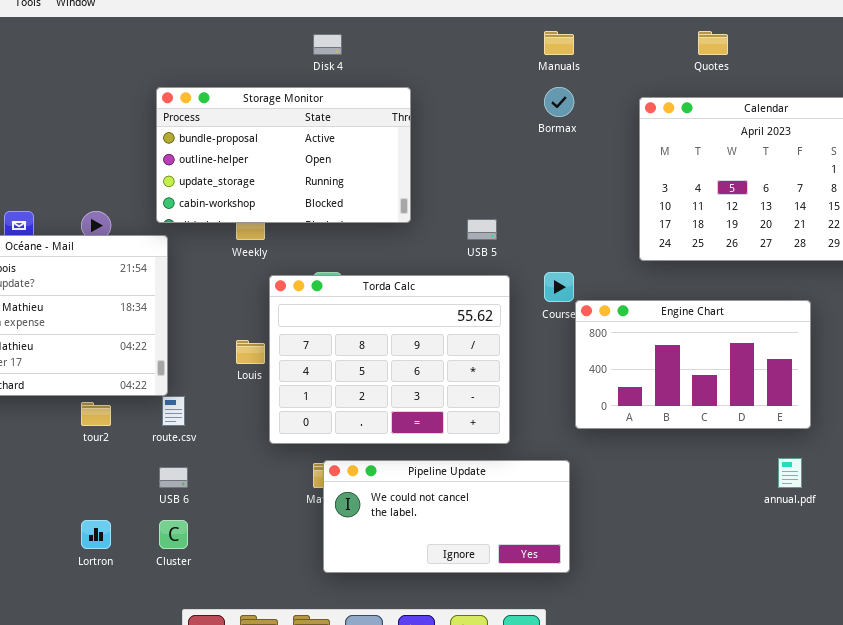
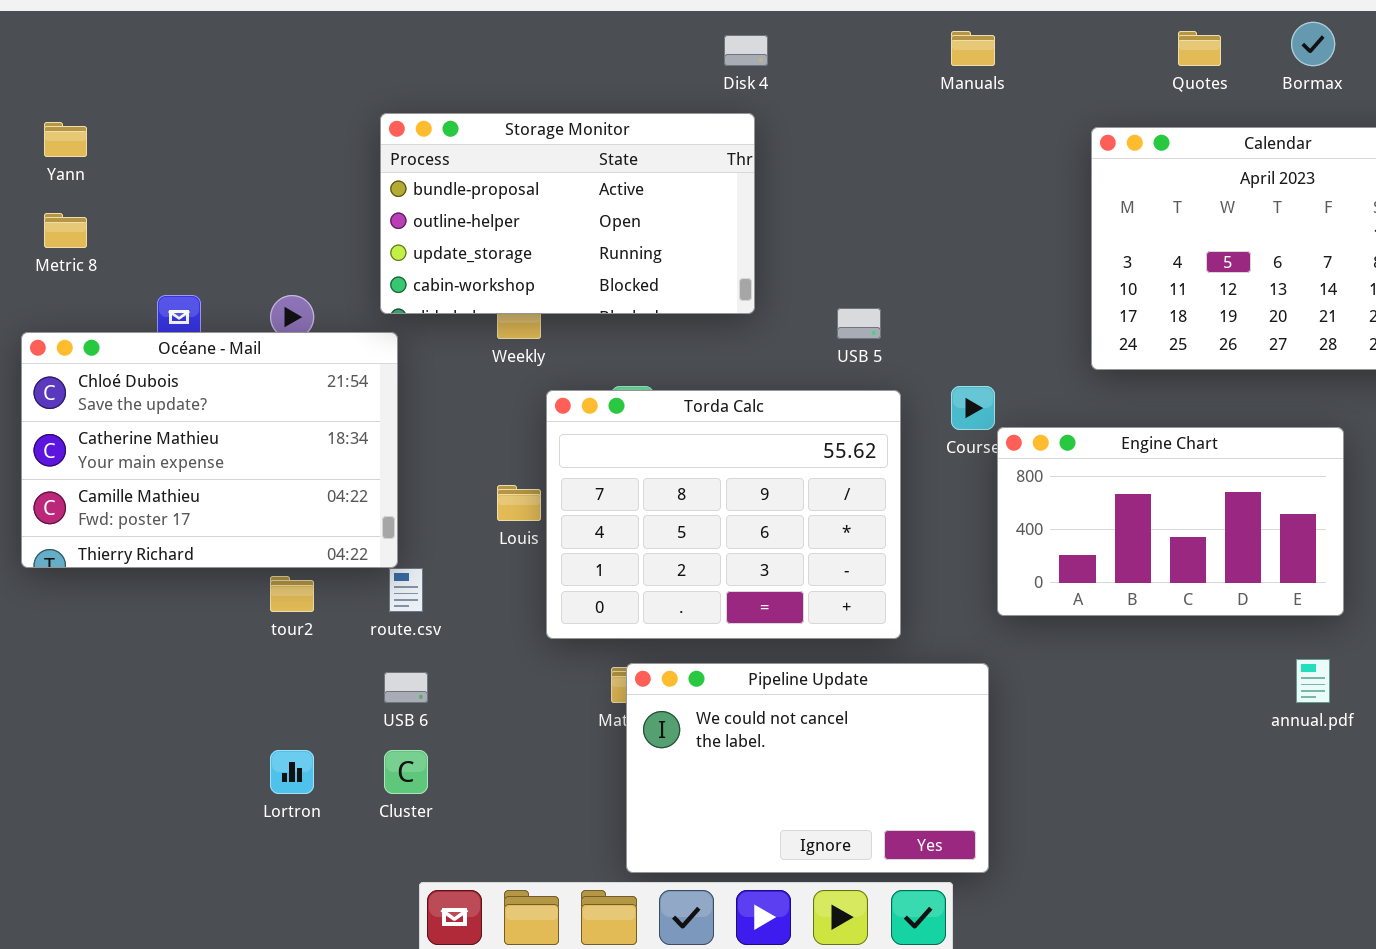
Disk 4: [313,34,342,55] -> [724,35,768,66], moved
Bormax: [544,87,574,117] -> [1291,22,1335,66], moved
Pipeline Update: [323,460,570,573] -> [626,663,989,873], resized

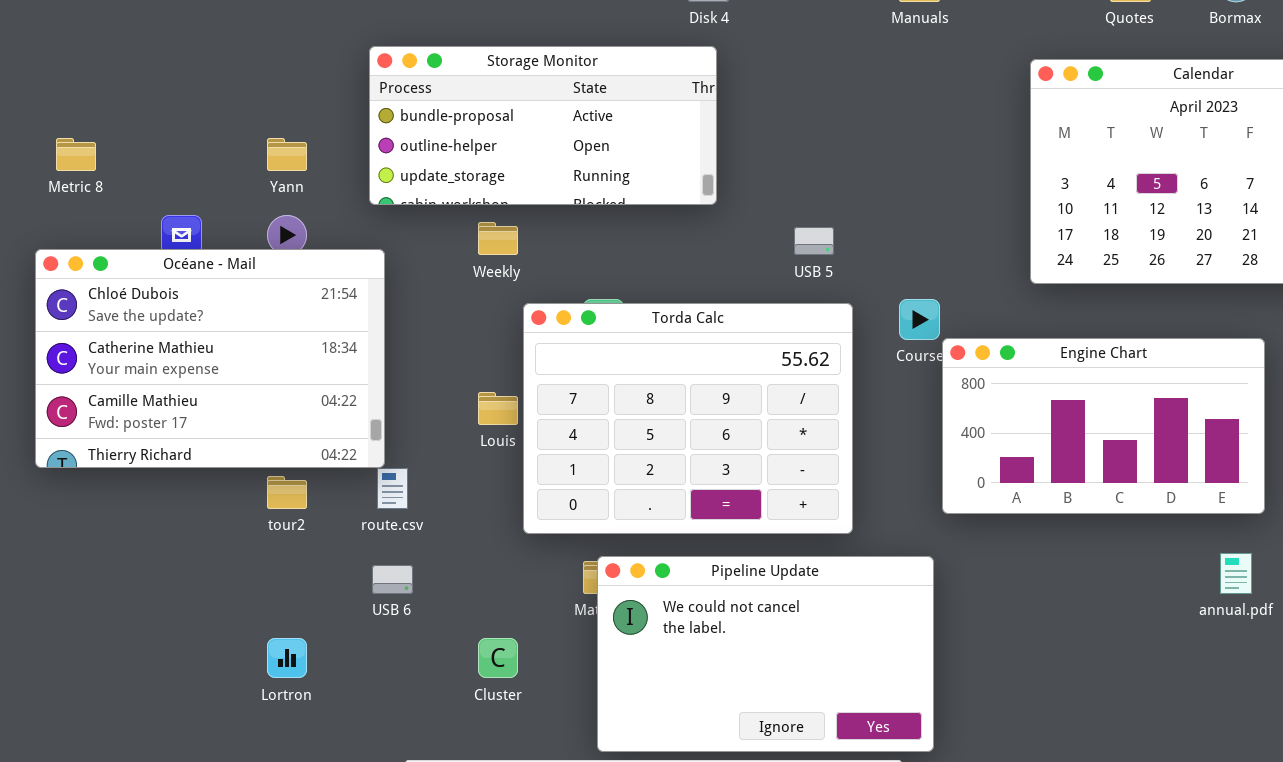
Storage Monitor: [380,113,755,314] -> [369,46,717,205], resized
Yann: [44,122,87,157] -> [267,138,307,171], moved
Cluster: [384,750,428,794] -> [478,638,518,678], moved

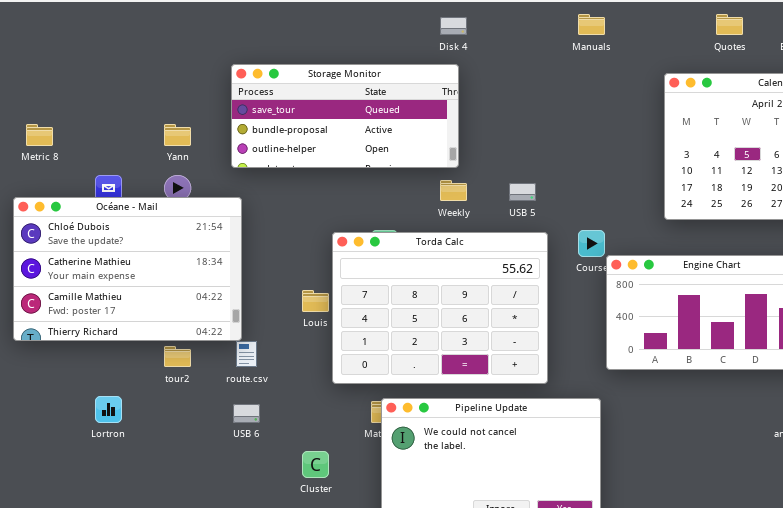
Storage Monitor: [369,46,717,205] -> [231,64,459,168], scrolled up 1 row
Weekly: [478,222,518,255] -> [440,180,467,201], moved
Lortron: [267,638,307,678] -> [95,396,122,423], moved

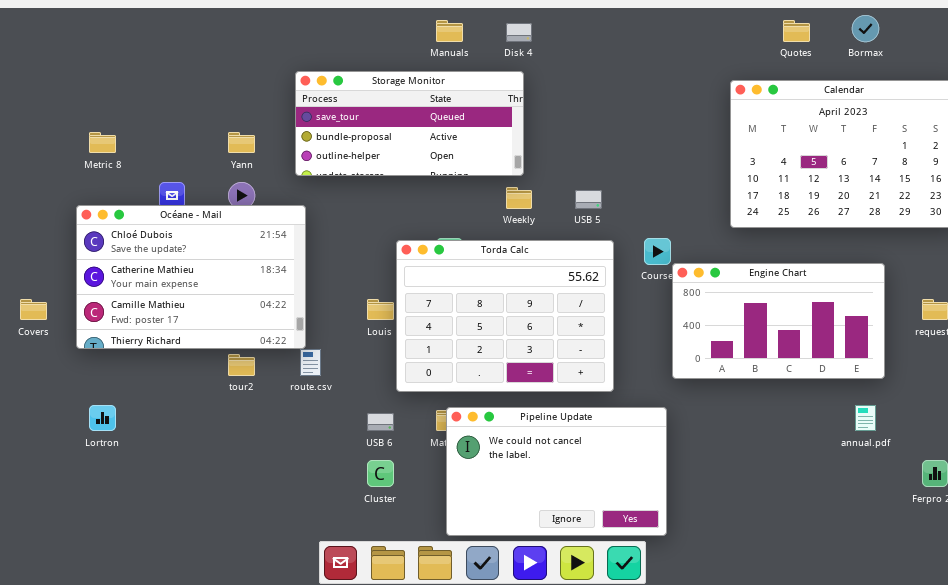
Manuals: [578,14,605,35] -> [436,20,463,42], moved
Lortron: [95,396,122,423] -> [89,405,116,431], moved
USB 6: [233,404,260,423] -> [367,413,394,431], moved

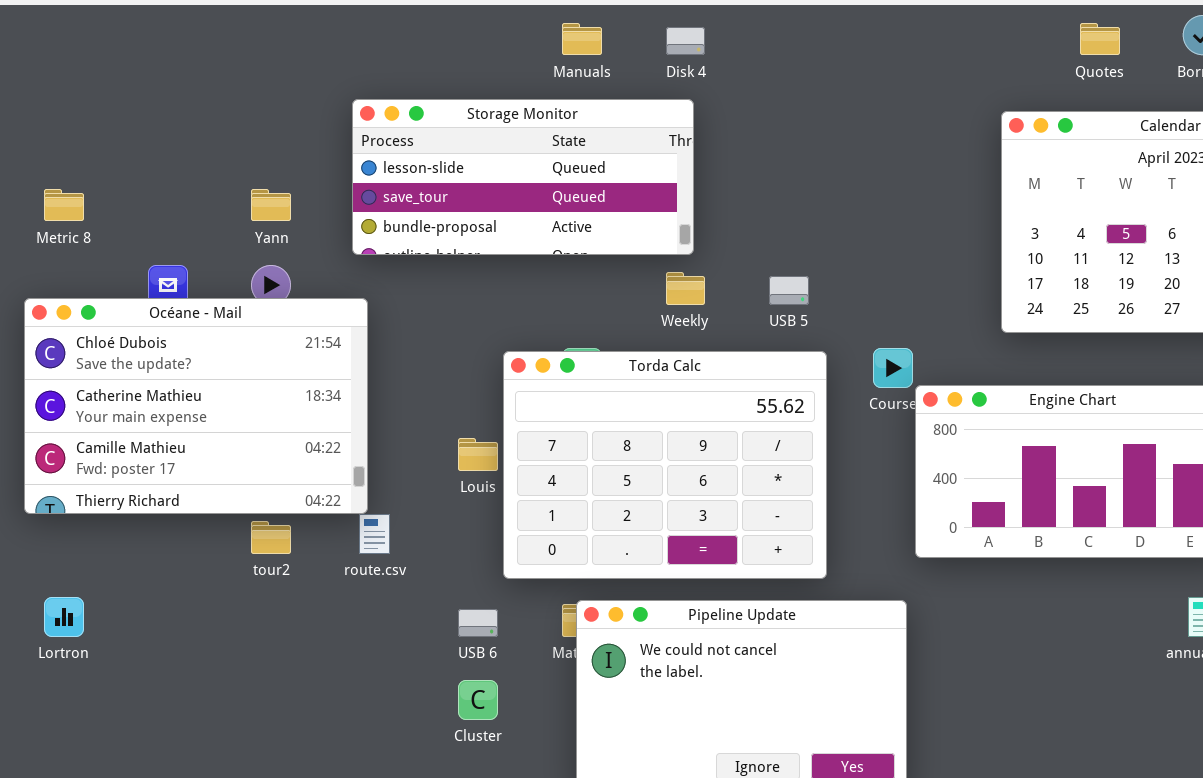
Storage Monitor: [295,71,524,176] -> [352,99,694,255], scrolled up 1 row

